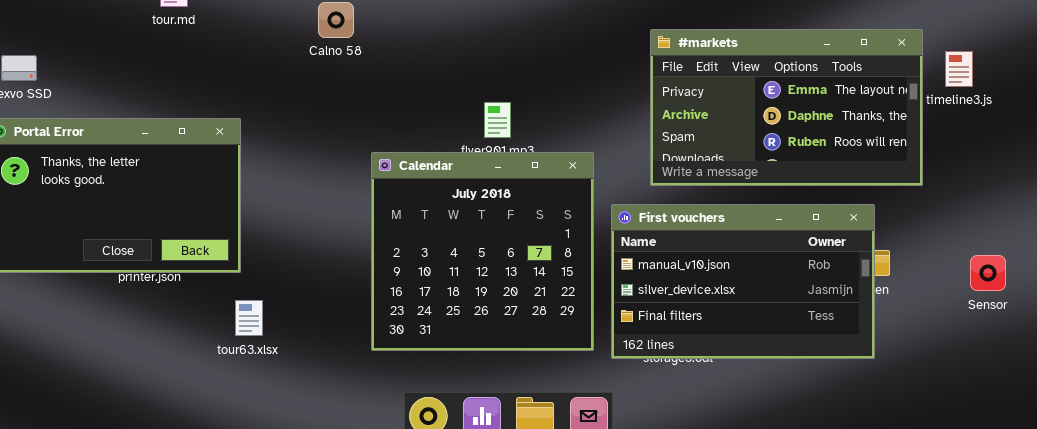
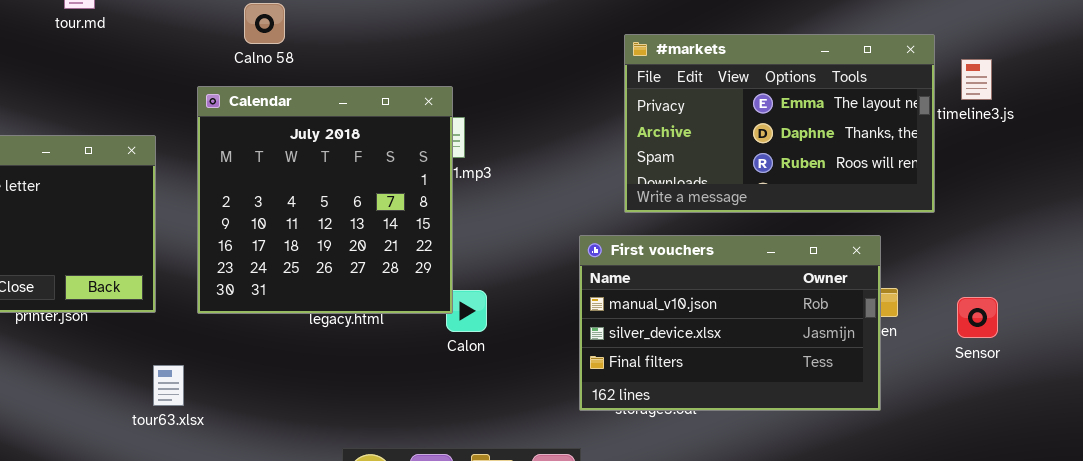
Calendar: [371,152,594,351] -> [197,86,453,314], moved
Sensor: [970,255,1006,291] -> [957,297,998,338], moved
tour63.xlsx: [235,300,263,336] -> [153,365,184,406], moved

